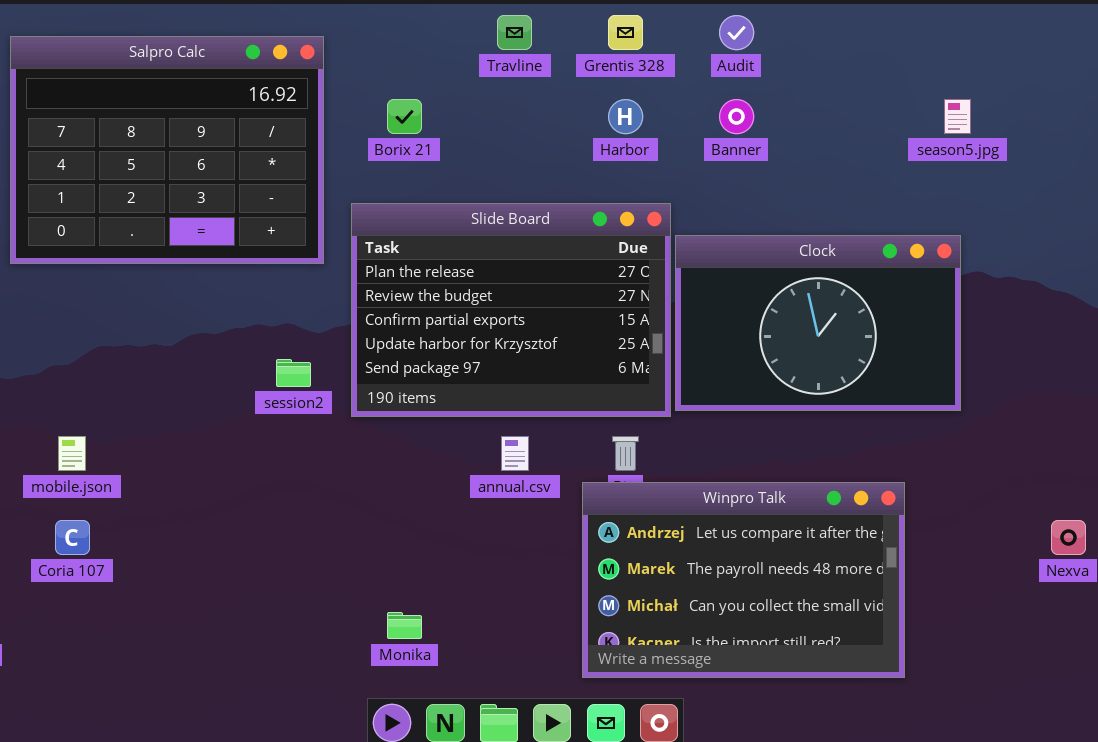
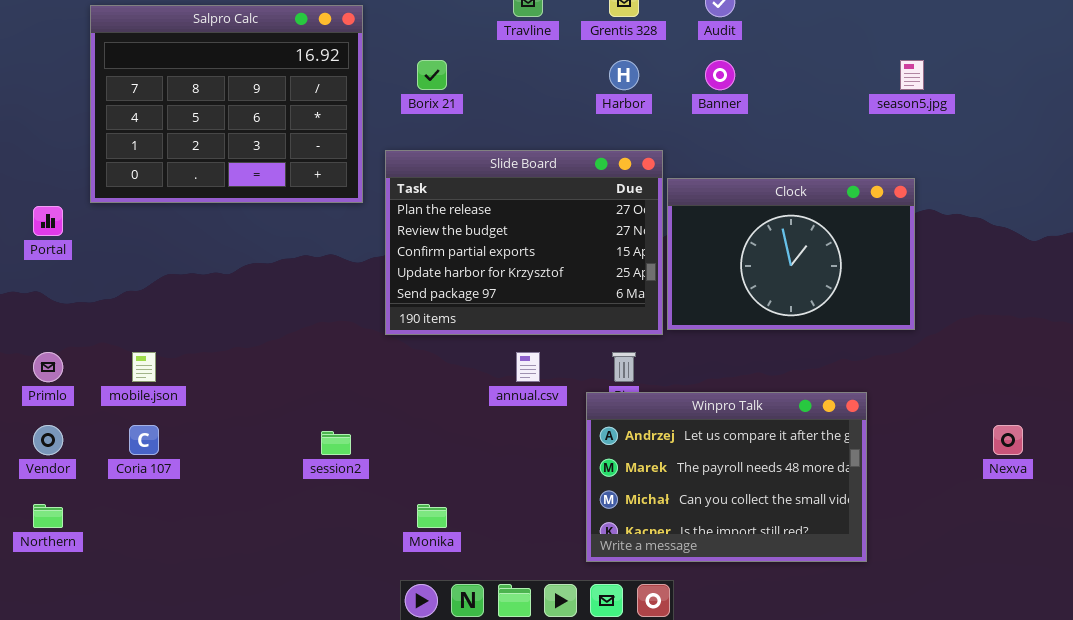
session2: [276,359,311,387] -> [321,431,351,455], moved

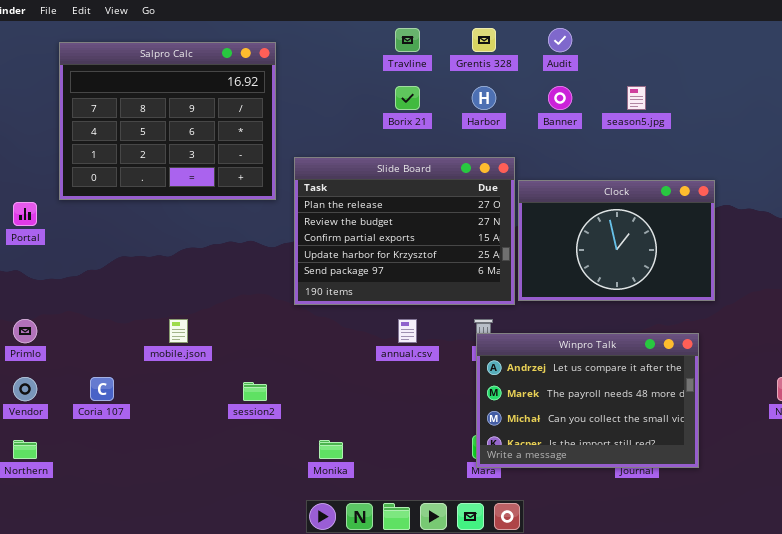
Borix 21: [417,60,447,90] -> [395,86,420,110], moved
season5.jpg: [900,60,924,90] -> [627,86,646,110], moved
mobile.json: [132,352,156,382] -> [169,319,188,343], moved
Winpro Talk: [586,392,867,562] -> [476,333,699,468], moved

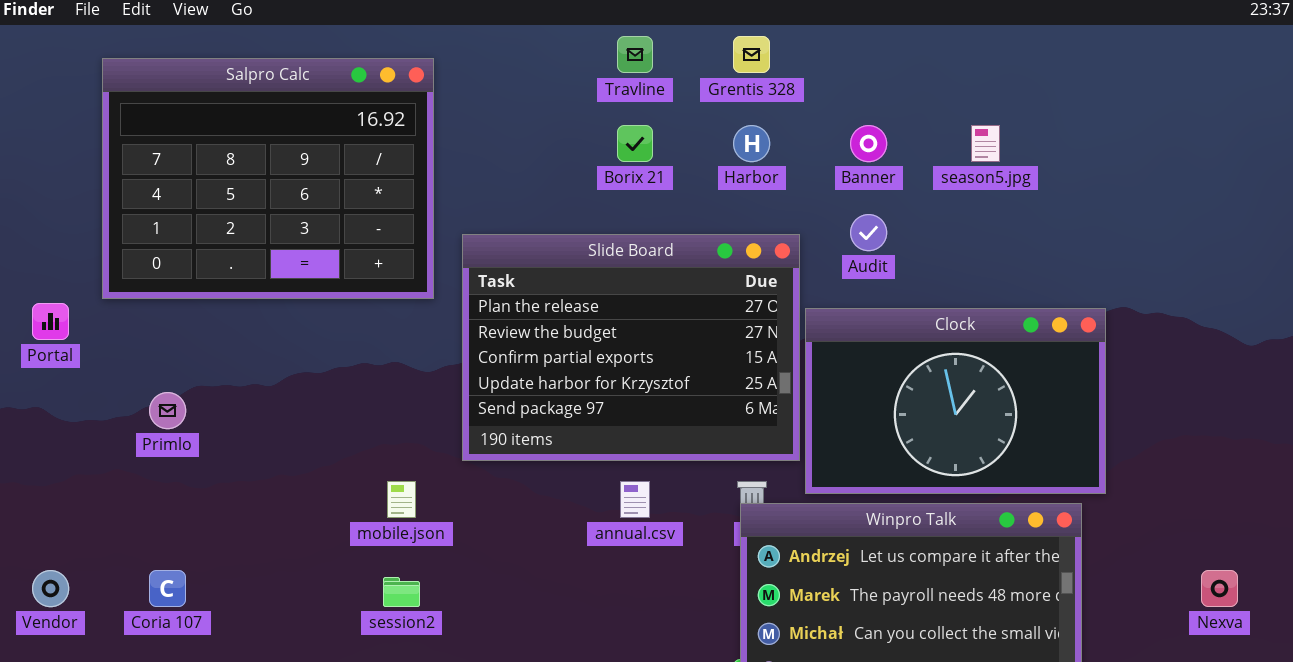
Audit: [548,28,572,52] -> [850,214,887,251], moved
Clock: [518,180,715,301] -> [805,308,1106,494], moved
Primlo: [13,319,37,343] -> [149,392,186,429], moved
mobile.json: [169,319,188,343] -> [387,481,416,518], moved

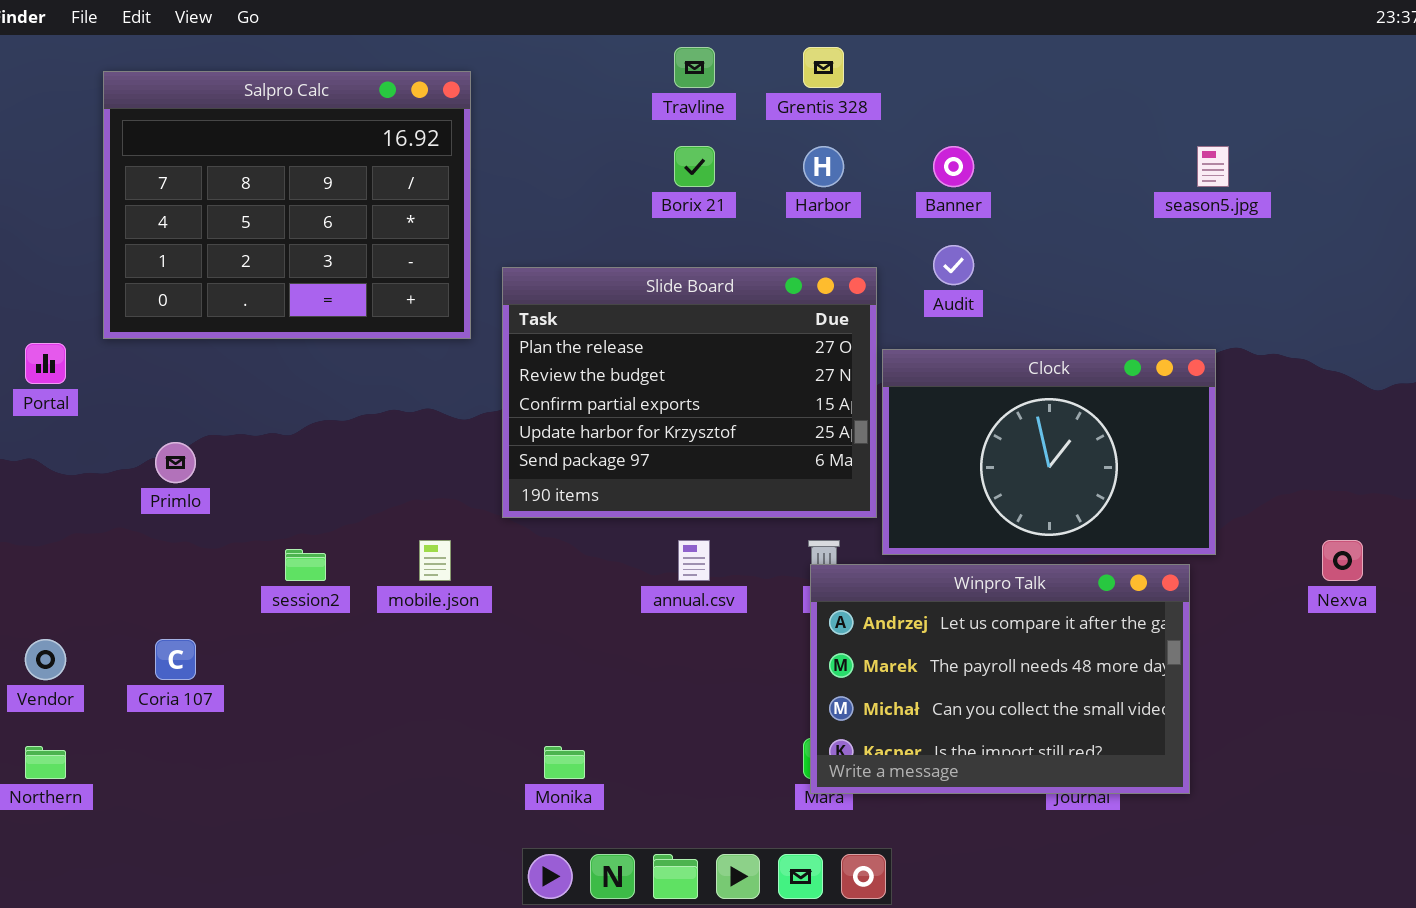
season5.jpg: [971,125,1000,162] -> [1197,146,1229,187], moved
Nexva: [1201,570,1238,607] -> [1322,540,1363,581], moved
session2: [383,577,420,607] -> [285,549,326,581], moved

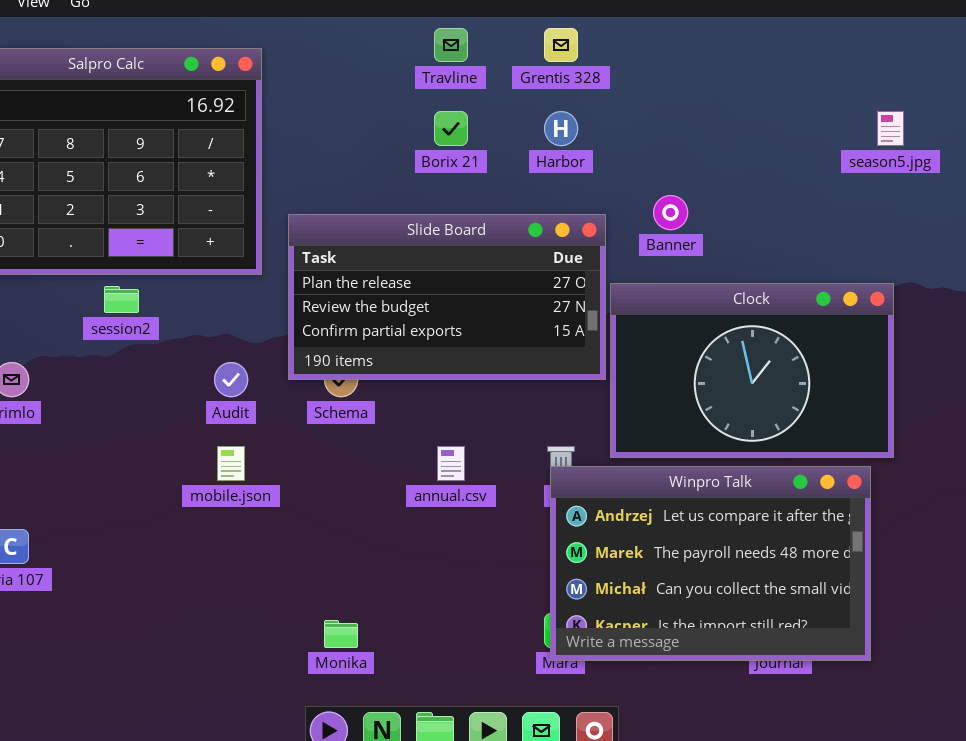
Banner: [933,146,974,187] -> [653,195,688,230], moved
Audit: [933,245,974,285] -> [214,362,248,397], moved
Slide Board: [502,267,877,518] -> [288,214,606,380], resized
session2: [285,549,326,581] -> [104,286,139,313], moved

